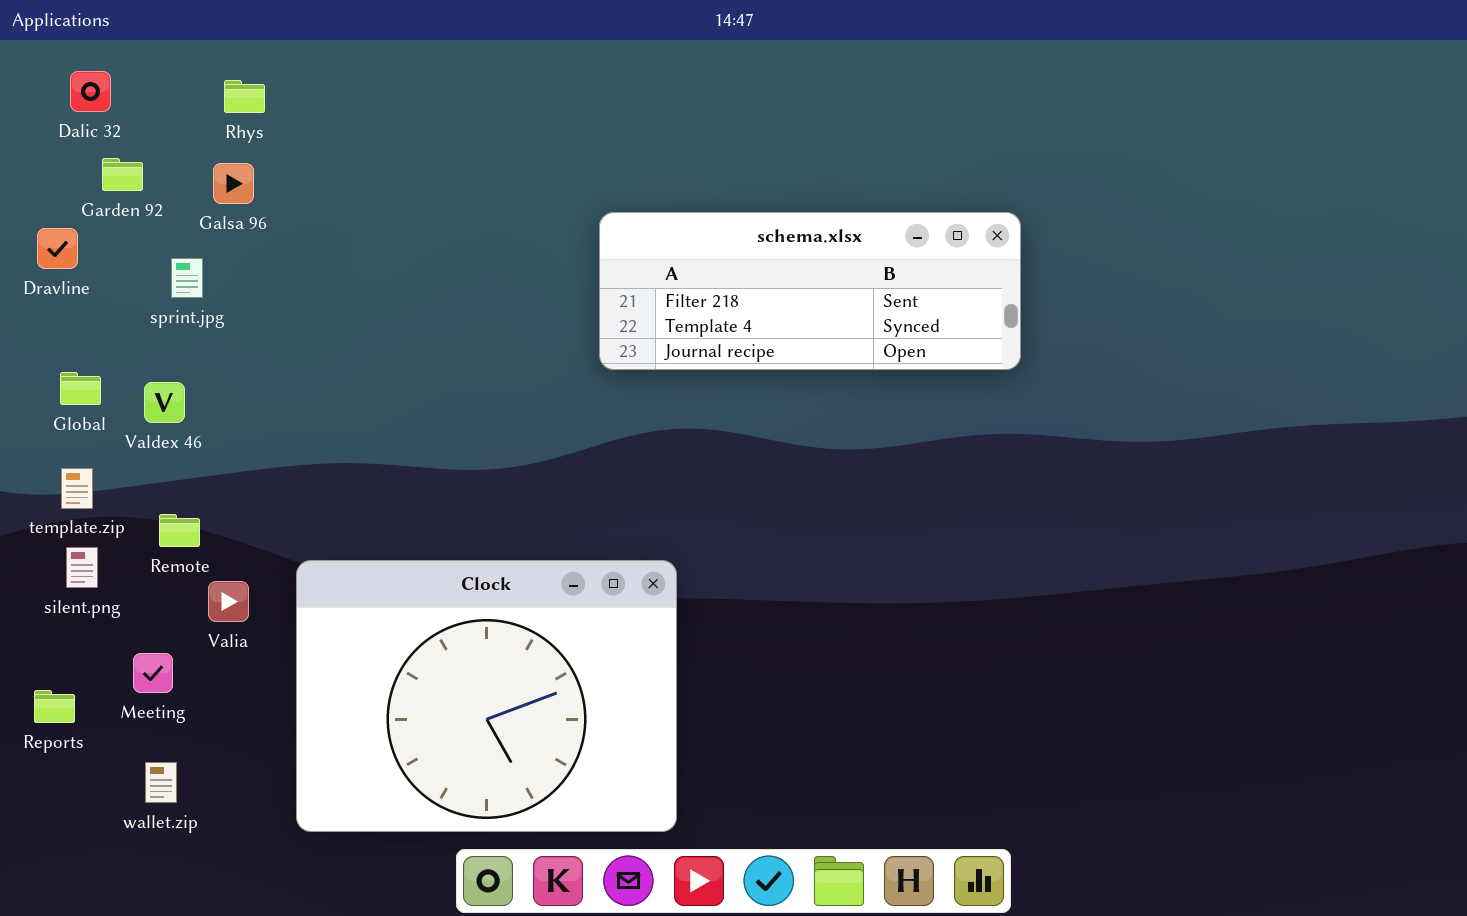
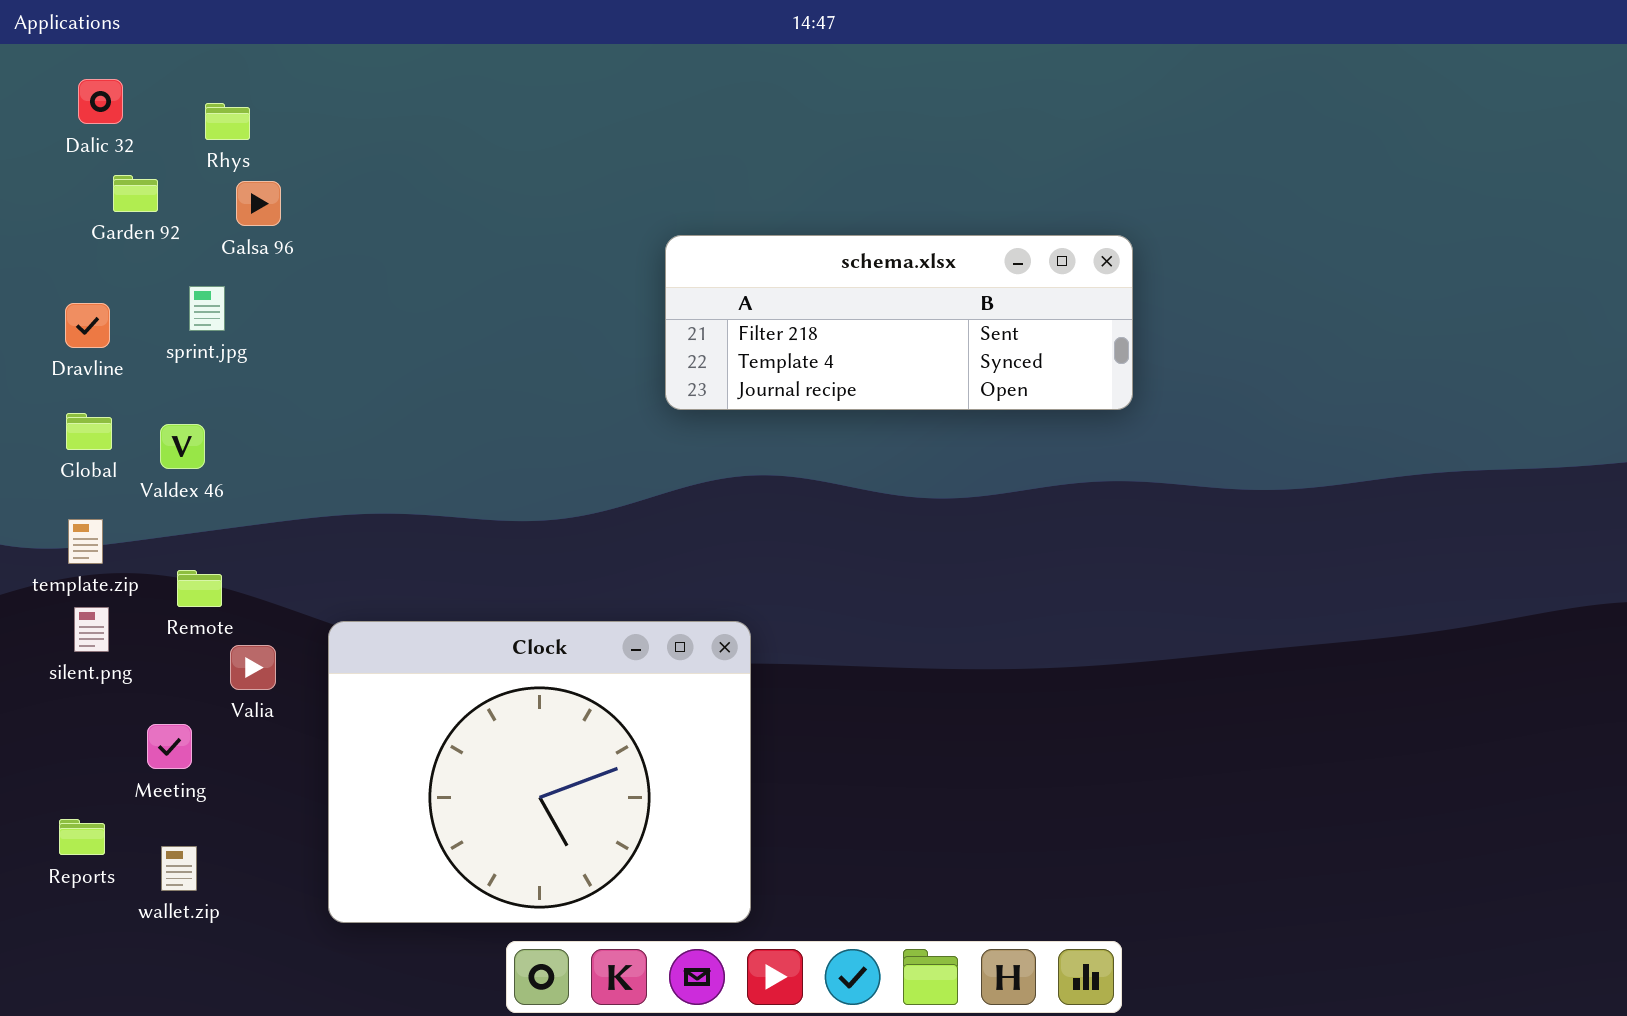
Rhys: [224,80,265,113] -> [205,103,250,140], moved
Dravline: [37,228,78,269] -> [65,303,110,348], moved
Reports: [34,690,75,723] -> [59,819,105,855], moved

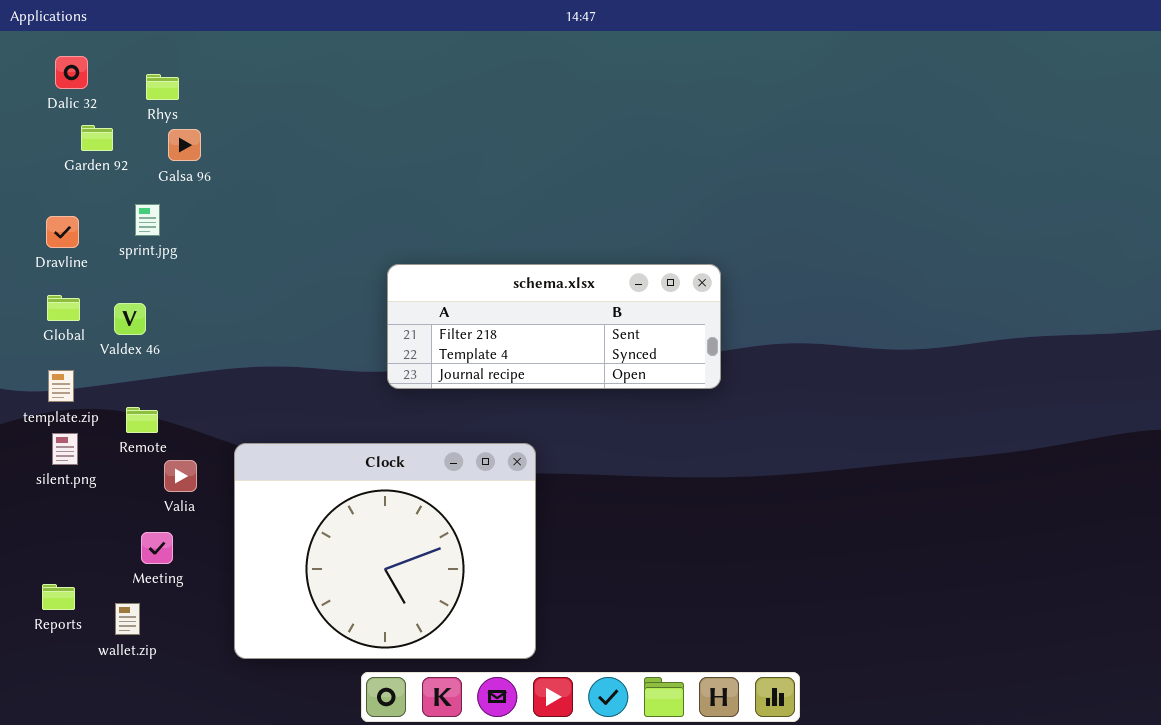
schema.xlsx: [665,235,1133,410] -> [387,264,721,389], moved
Meeting: [147,724,192,769] -> [141,532,173,564], moved

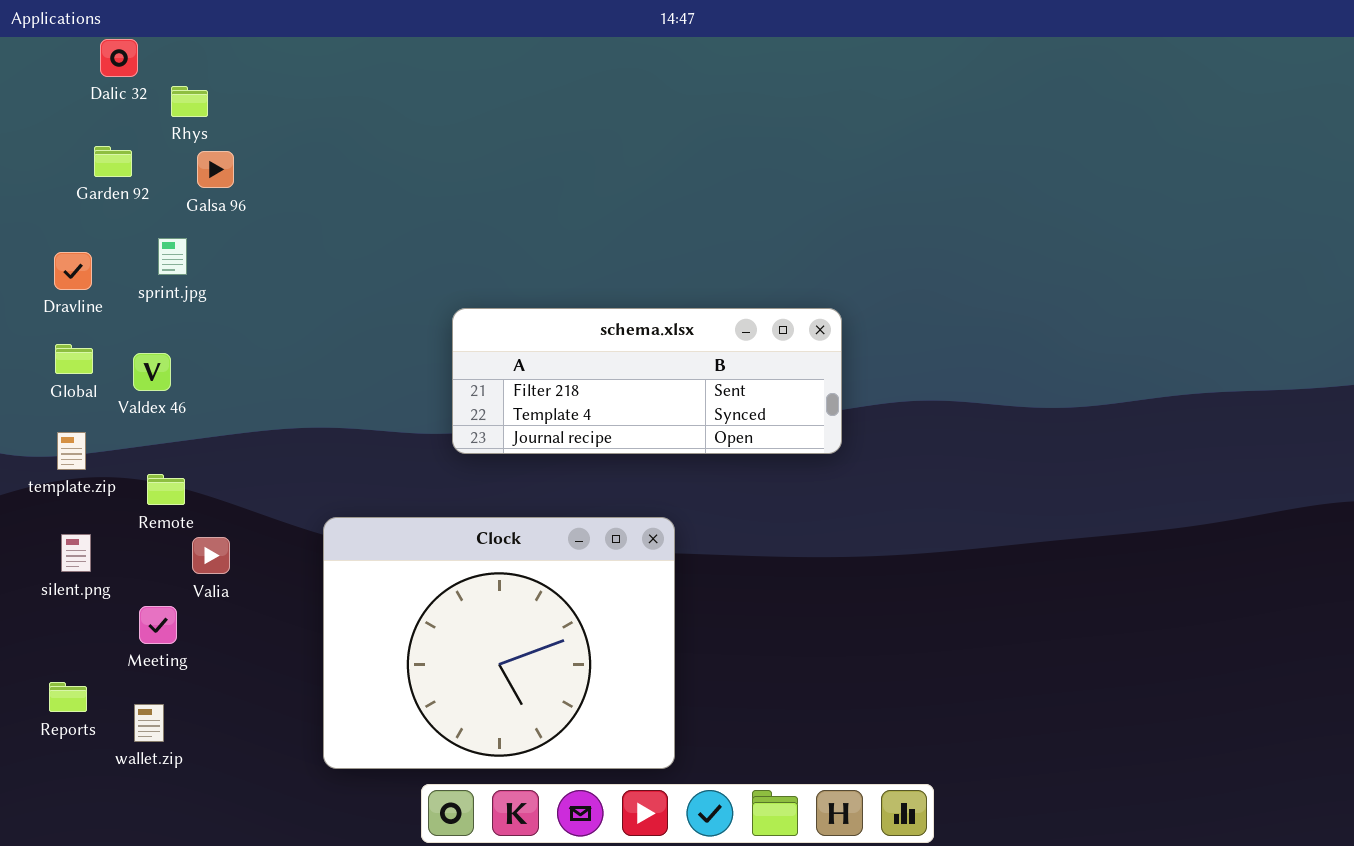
Dalic 32: [55,56,88,89] -> [100,39,138,77], moved
silent.png: [52,433,78,465] -> [61,534,91,572], moved
Clock: [234,443,536,659] -> [323,517,675,769], moved
Meeting: [141,532,173,564] -> [139,606,177,644], moved

